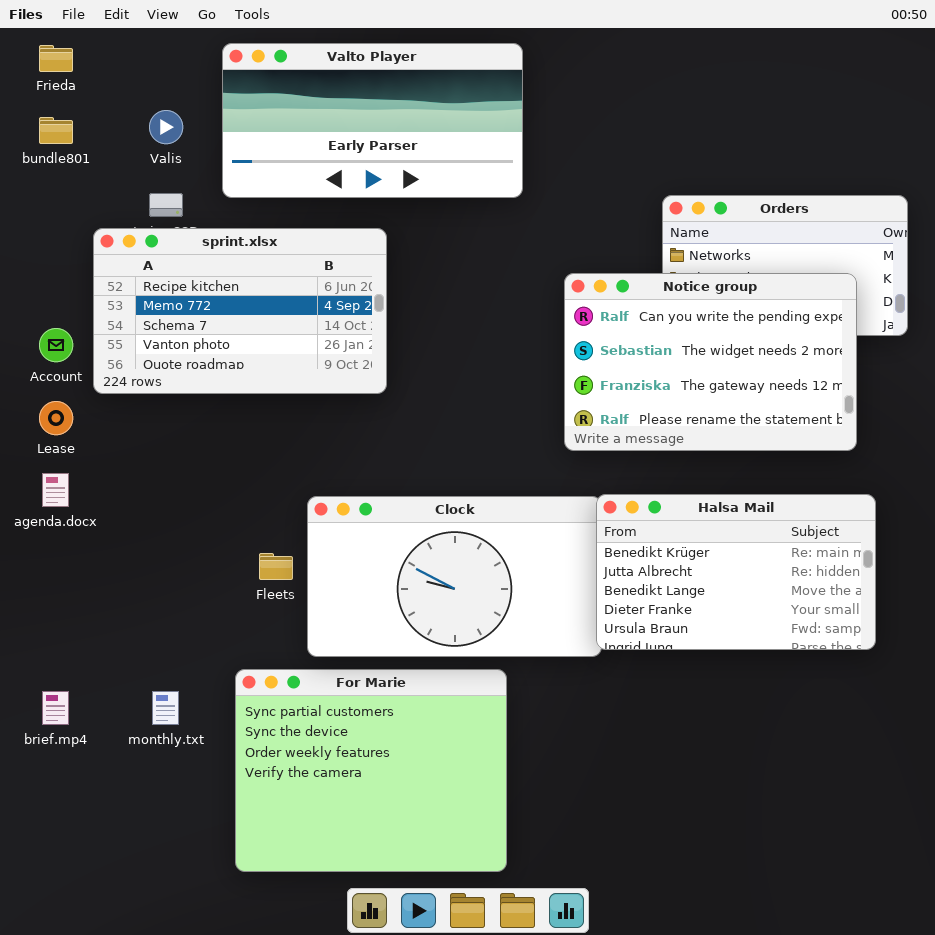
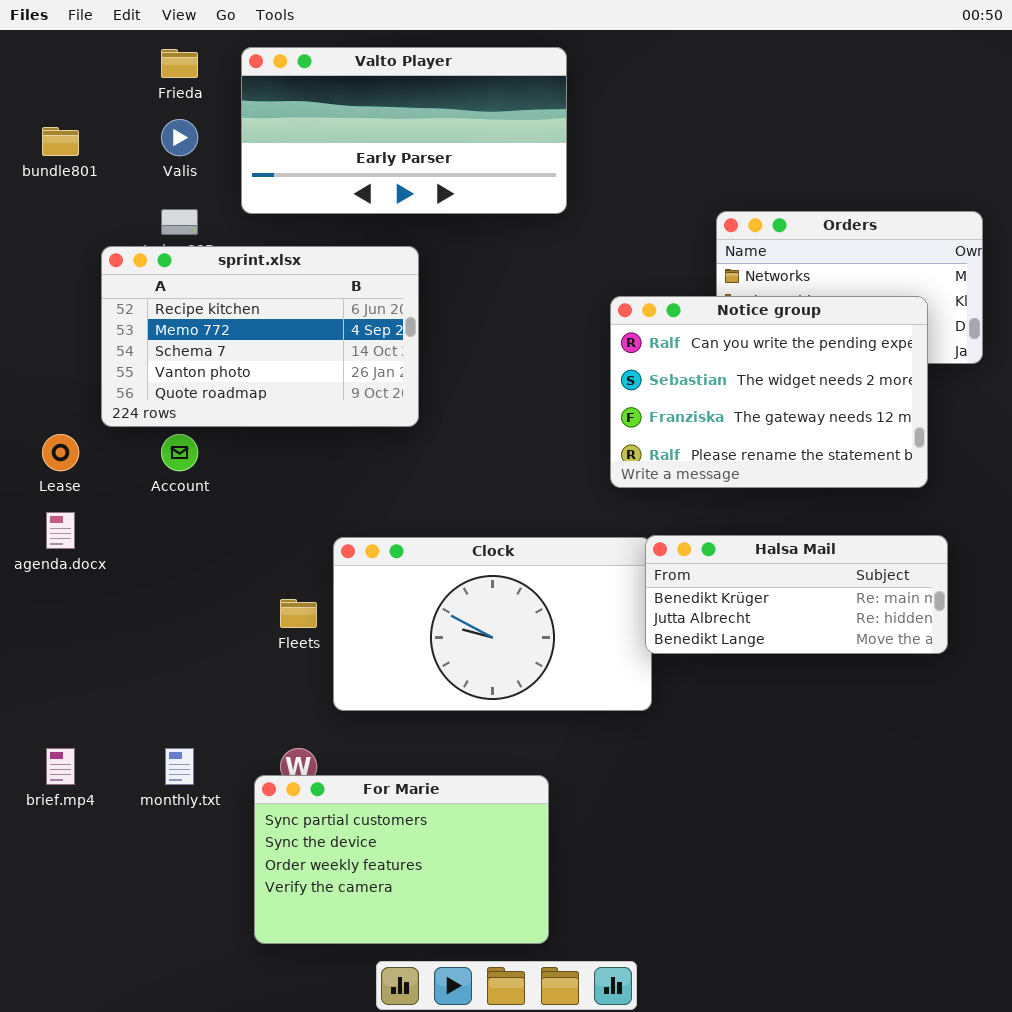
Frieda: [39,45,73,72] -> [161,49,198,78], moved
Account: [39,328,73,362] -> [161,434,198,471], moved
Halsa Mail: [596,494,876,650] -> [645,535,948,654], resized
For Marie: [235,669,507,872] -> [254,775,549,944], resized

